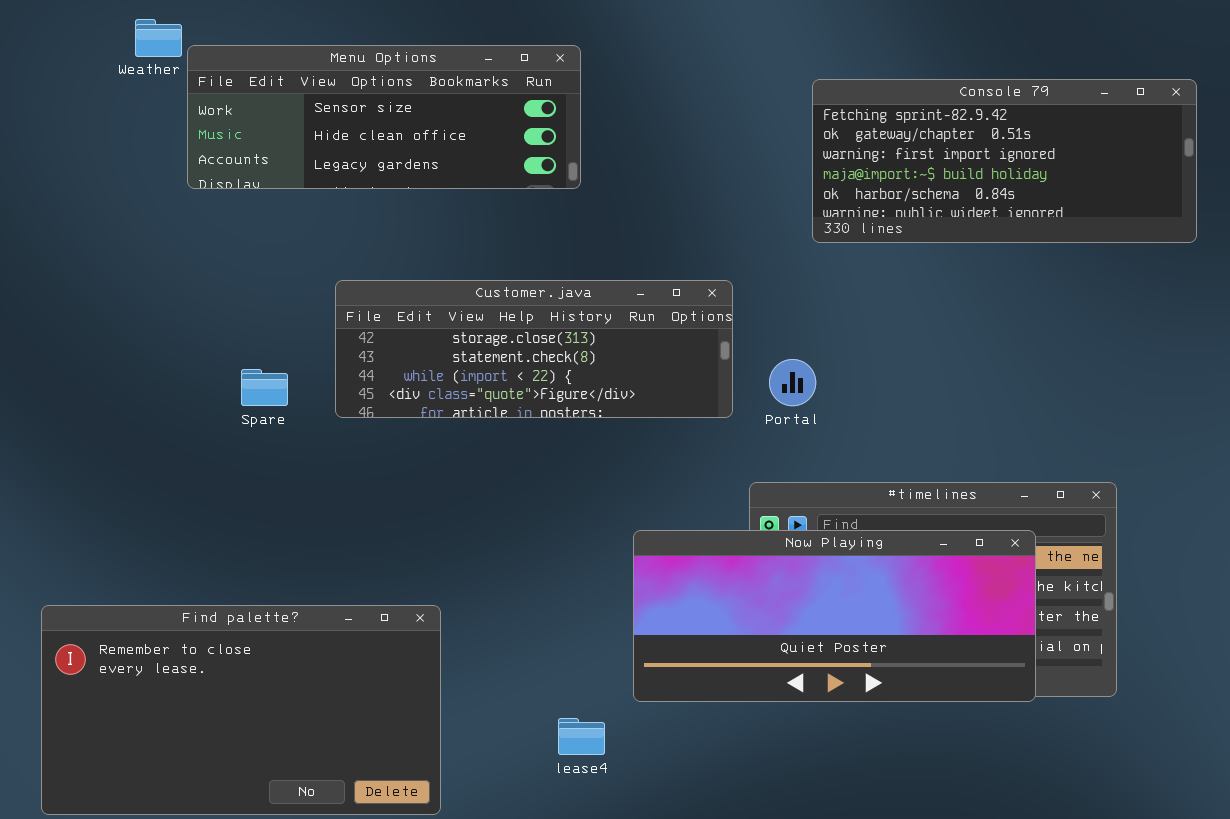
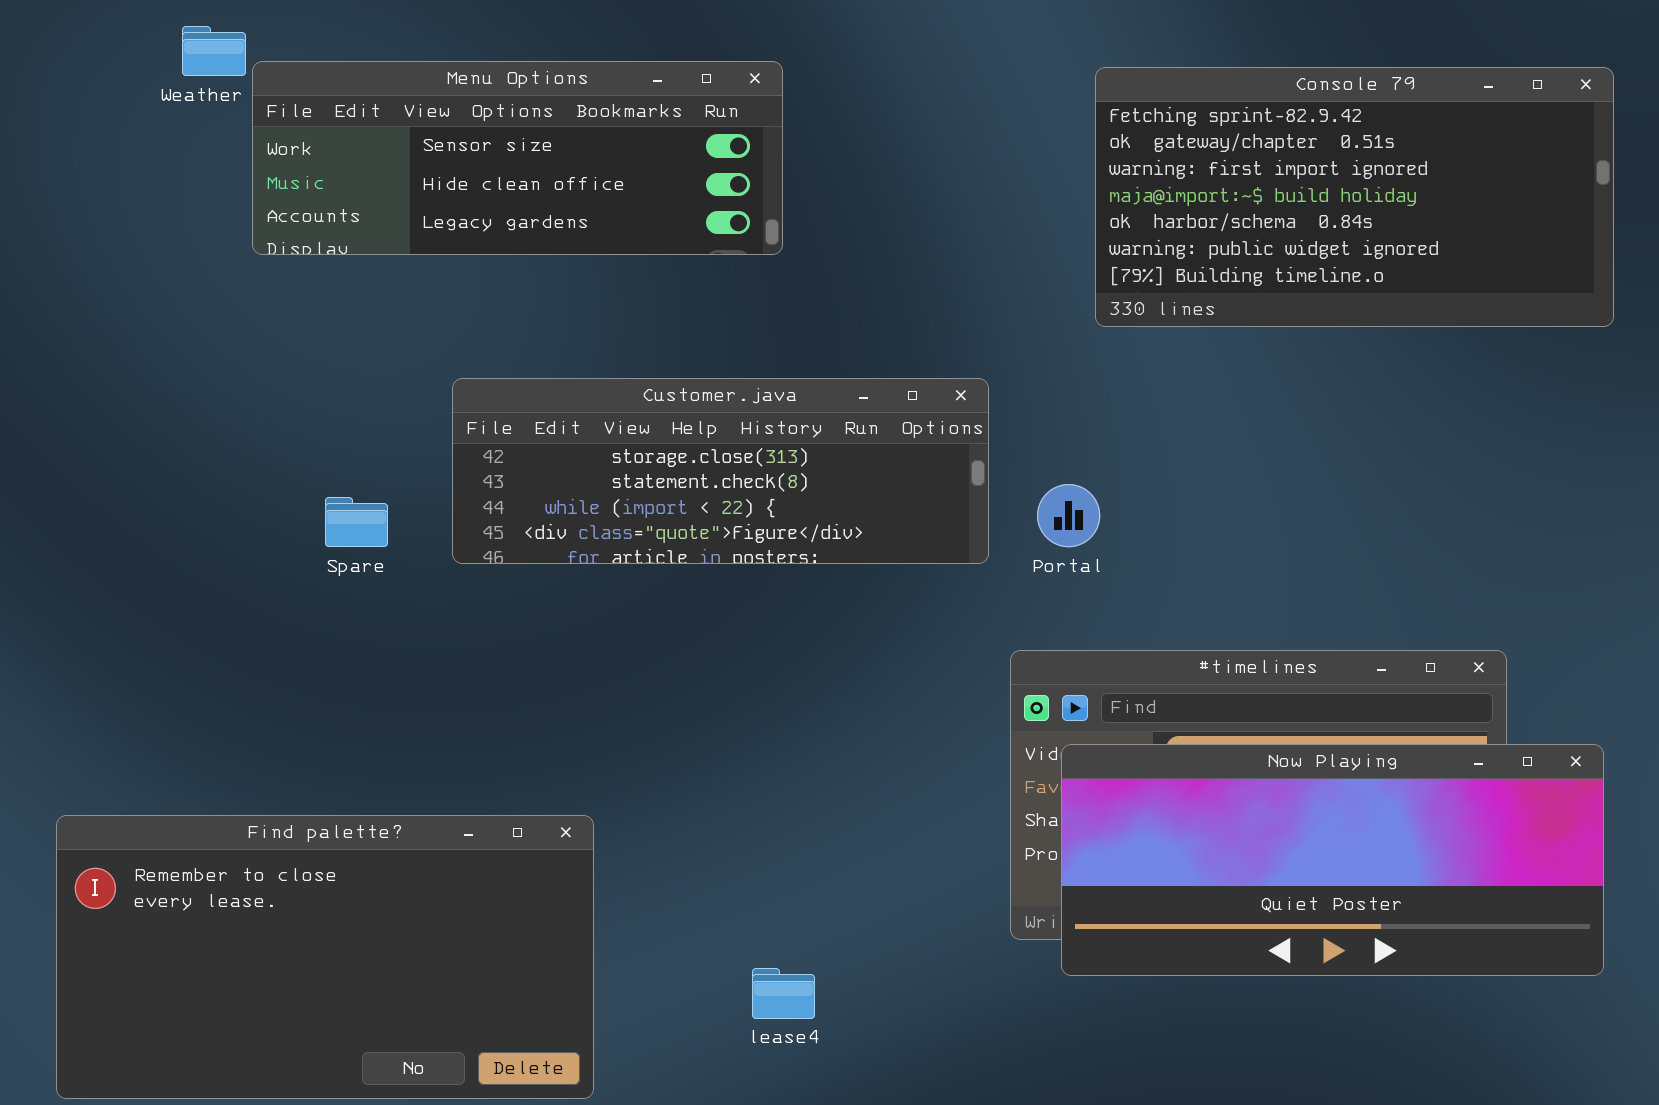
Console 79: [812,79,1197,243] -> [1095,67,1614,327], resized
Now Playing: [633,530,1036,702] -> [1061,744,1604,976], moved

